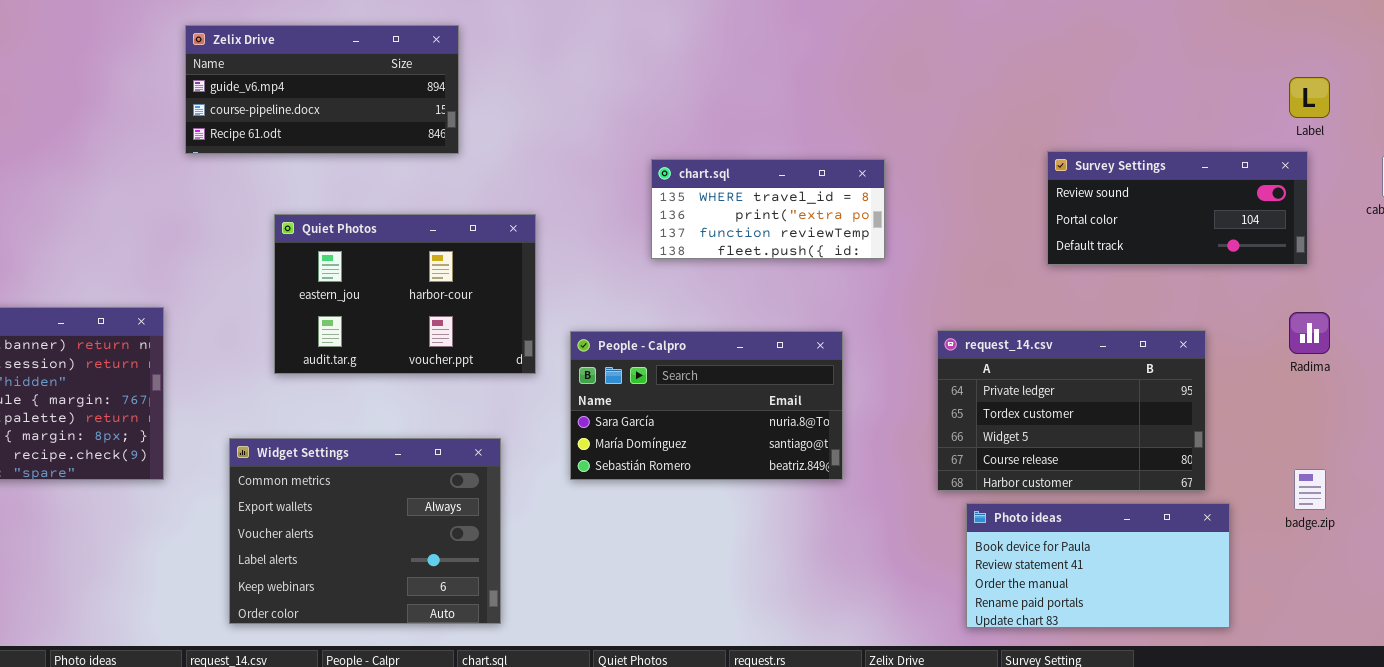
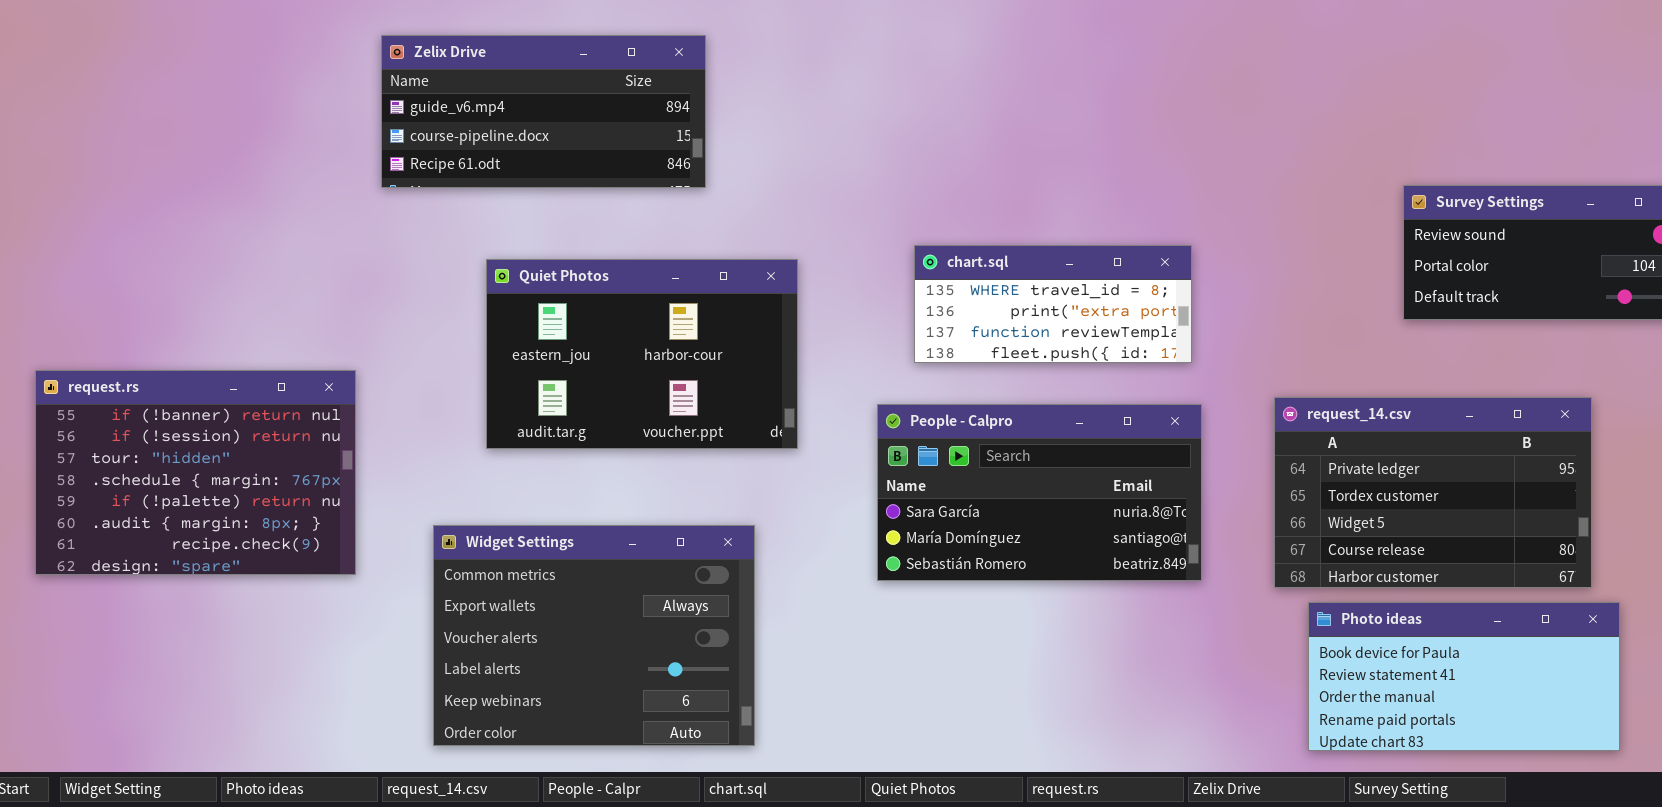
chart.sql: [651,159,885,259] -> [914,245,1192,363], moved
People - Calpro: [570,331,843,480] -> [877,404,1202,581], moved

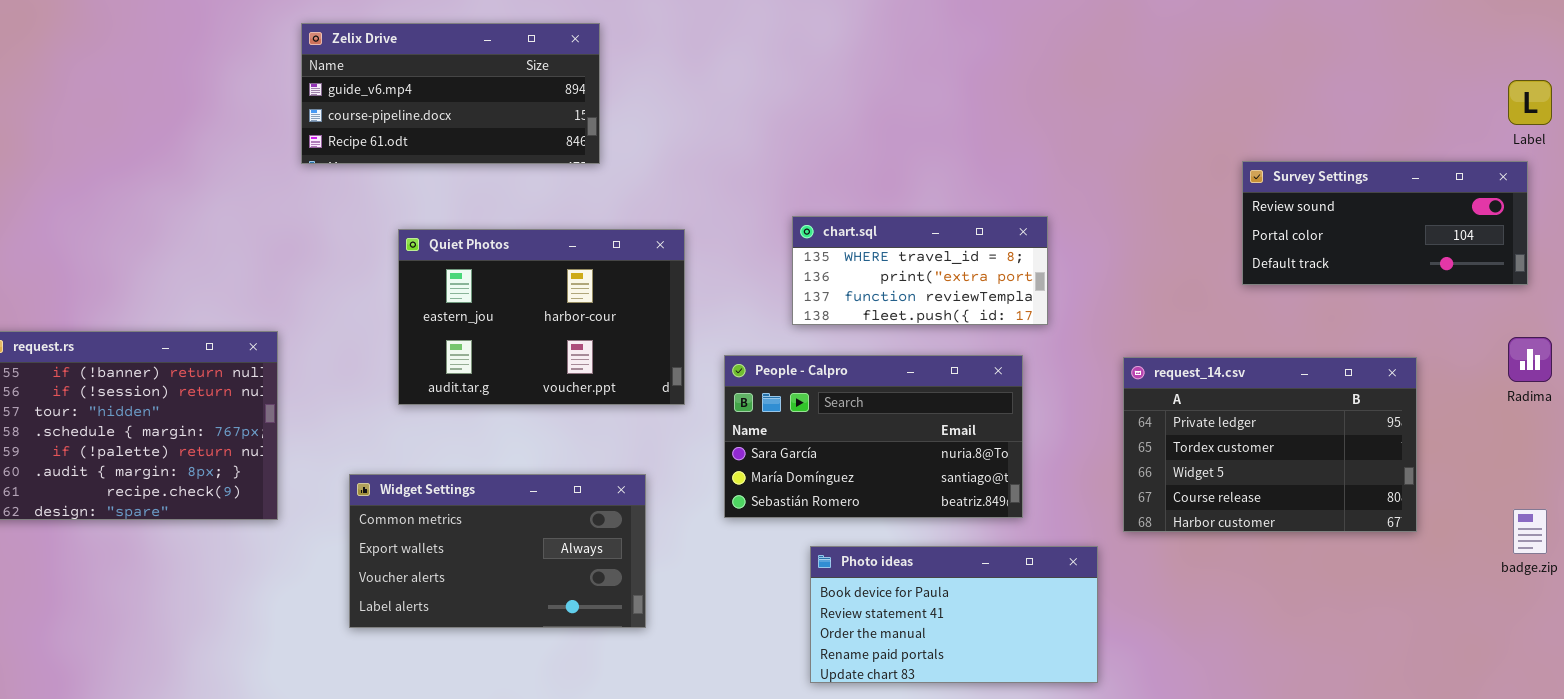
People - Calpro: [877,404,1202,581] -> [724,355,1023,518], moved
Widget Settings: [433,525,755,746] -> [349,474,646,628], resized
Photo ideas: [1308,602,1620,751] -> [810,546,1098,683], moved

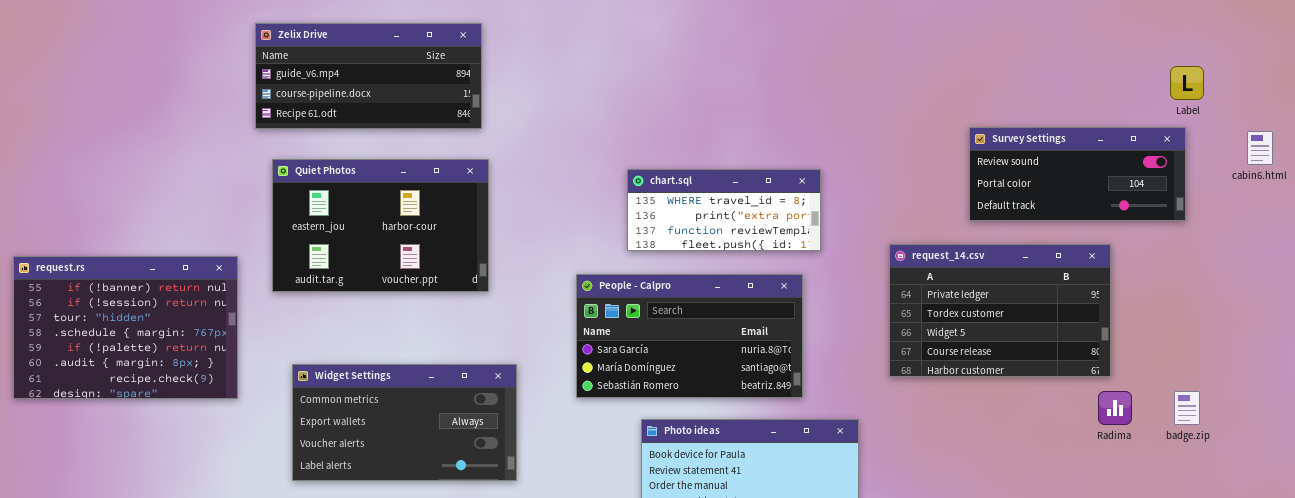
Quiet Photos: [398,229,685,405] -> [272,159,489,292], moved
Radima: [1508,337,1552,382] -> [1098,391,1132,425], moved
request_14.csv: [1123,357,1417,532] -> [889,244,1111,377], moved

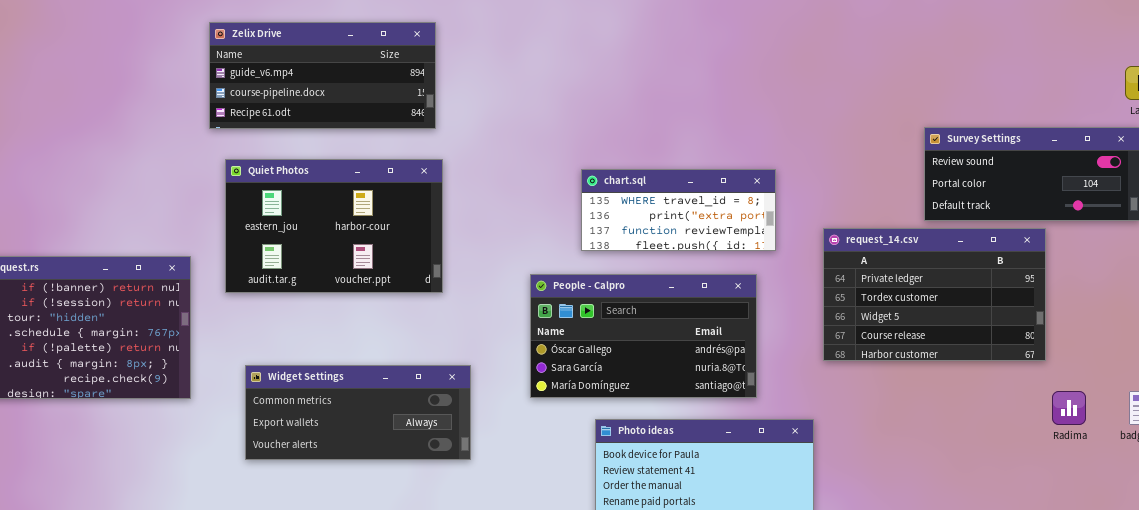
request_14.csv: [889,244,1111,377] -> [823,228,1046,361], moved
People - Calpro: [576,274,803,398] -> [530,274,757,398], scrolled up 1 row
Widget Settings: [292,364,517,481] -> [245,365,471,460], resized

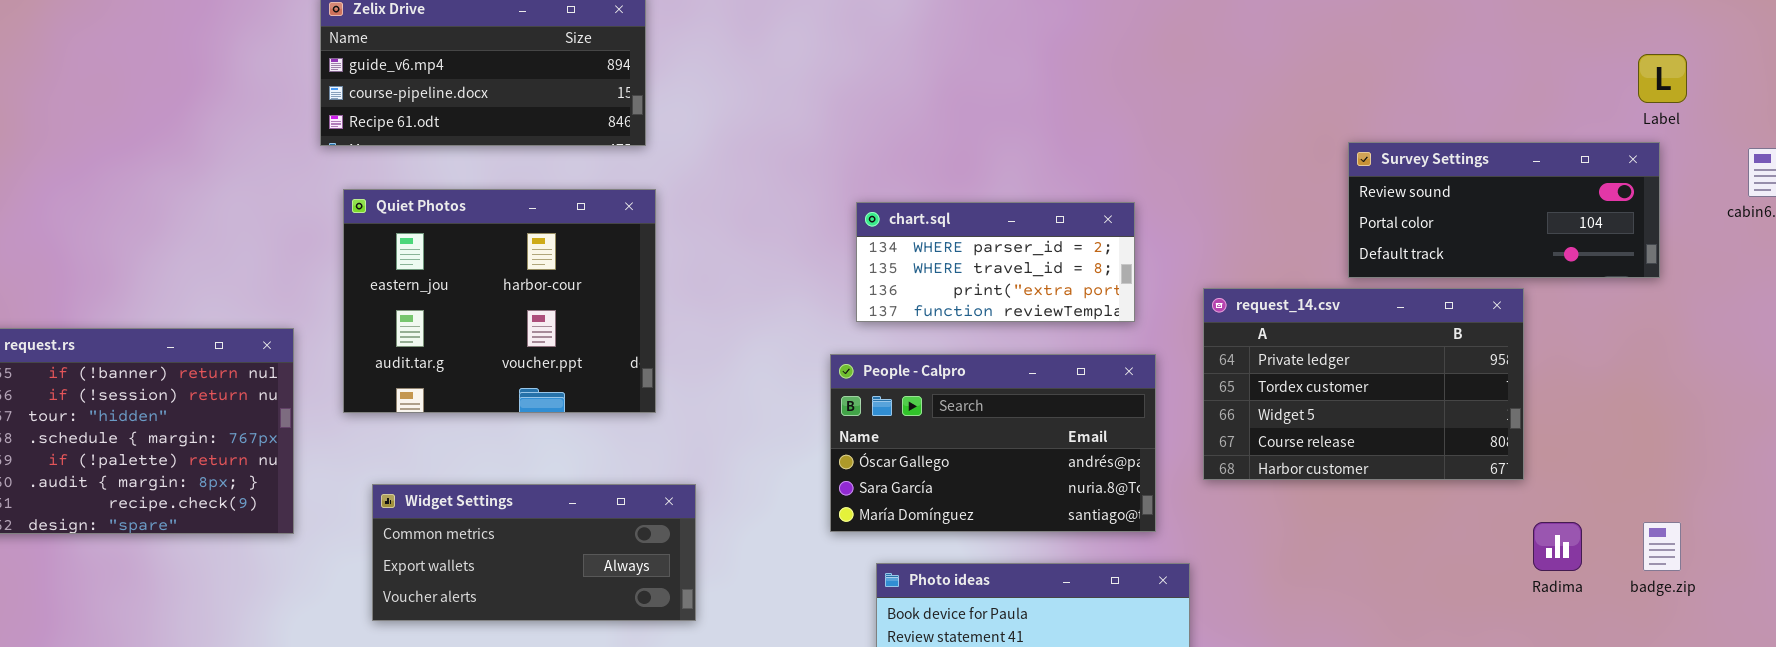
Quiet Photos: [225,159,443,293] -> [343,189,656,413], resized
chart.sql: [581,169,776,251] -> [856,202,1135,322], scrolled up 1 row
People - Calpro: [530,274,757,398] -> [830,354,1156,532], moved

